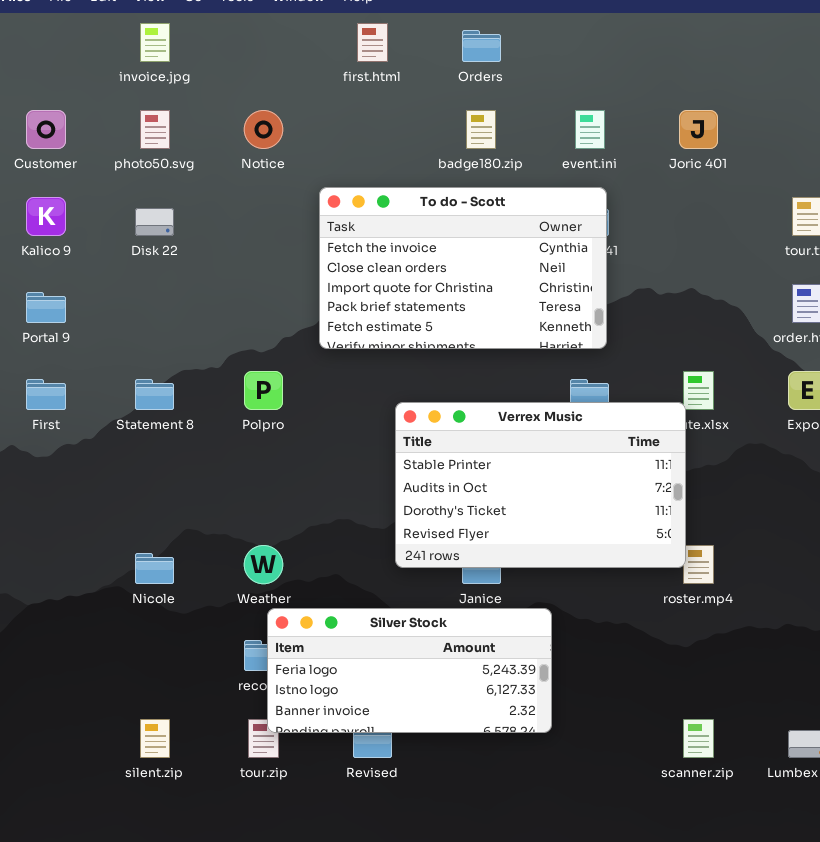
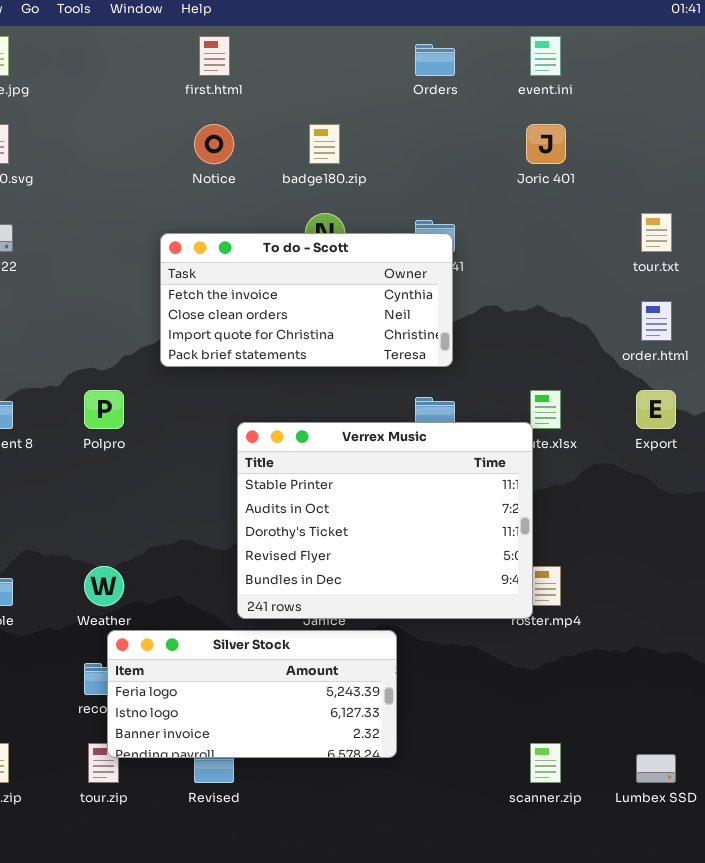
Orders: [462,30,501,62] -> [415,44,455,76], moved
Notice: [244,110,283,149] -> [194,124,234,164], moved
event.ini: [575,110,605,149] -> [530,36,561,76], moved
To do - Scott: [319,187,607,349] -> [160,233,453,367], resized
Verrex Music: [395,402,686,568] -> [237,422,533,619], resized

